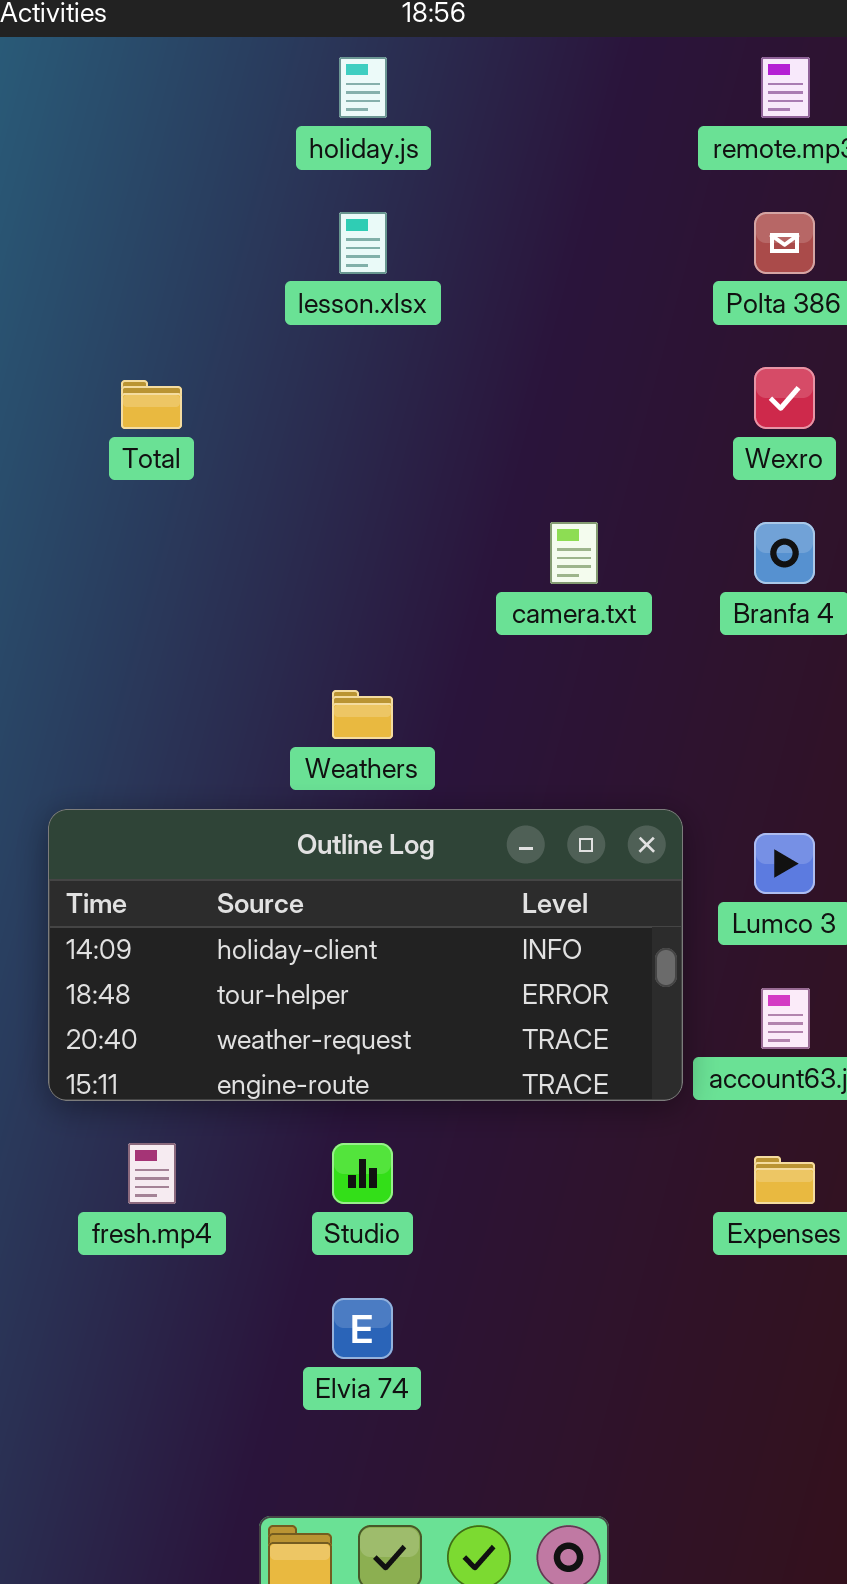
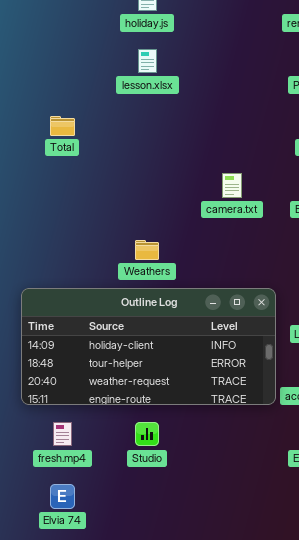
Elvia 74: [332,1298,393,1359] -> [50,484,75,509], moved

